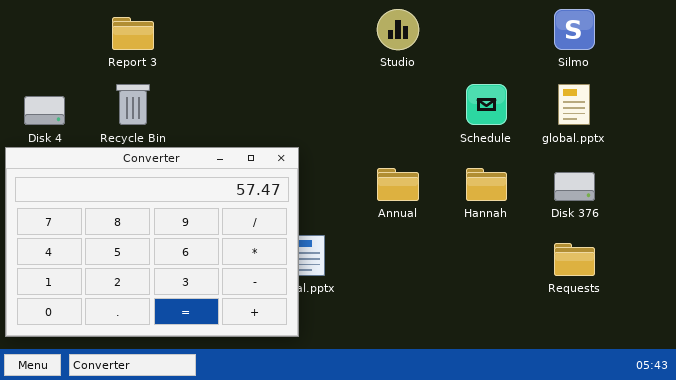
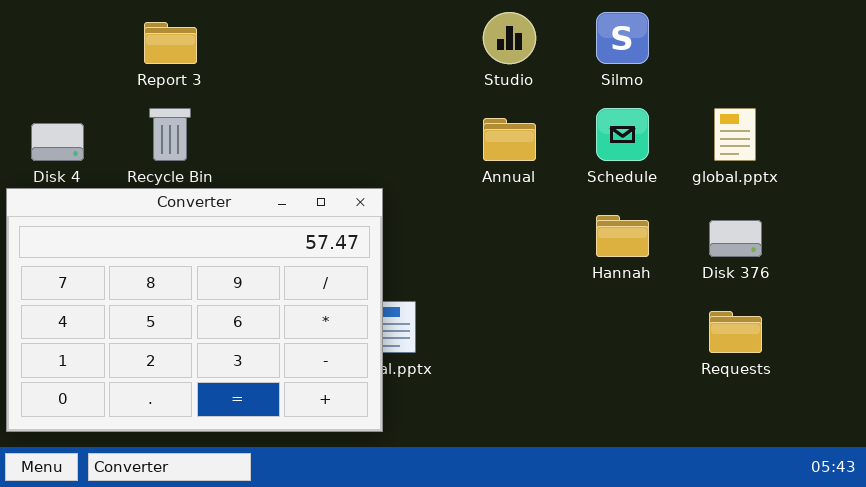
Silmo: [554,9,595,50] -> [596,12,649,64], moved
Annual: [377,168,419,201] -> [483,118,536,161], moved

